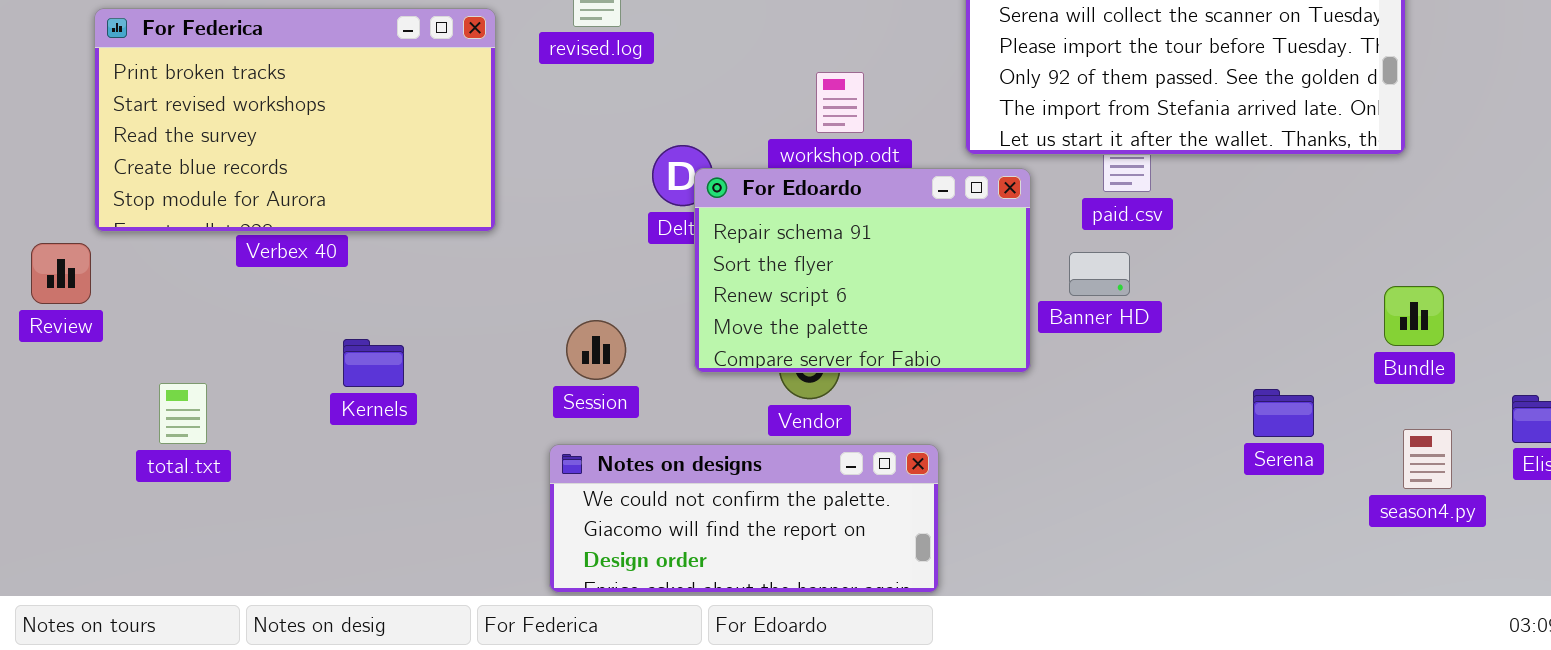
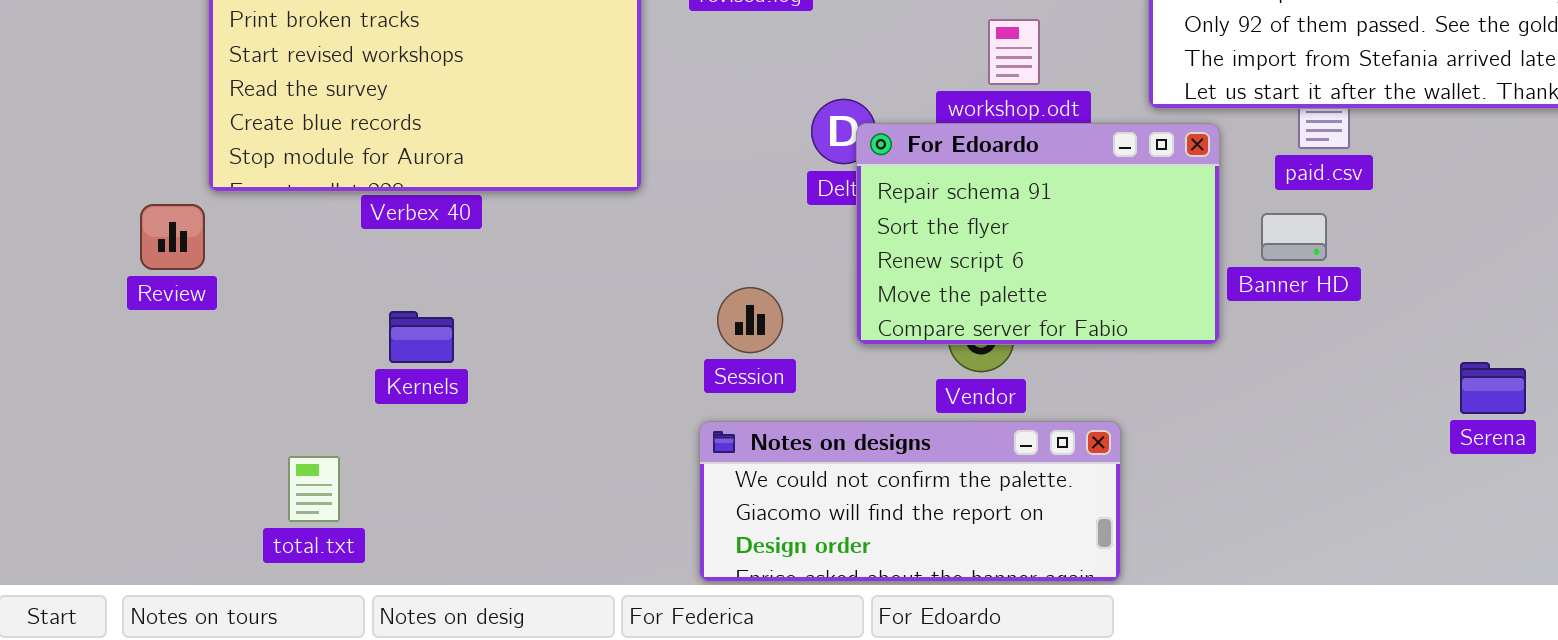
Kernels: [343,339,404,387] -> [389,311,454,363], moved
total.txt: [159,383,207,444] -> [288,456,340,522], moved

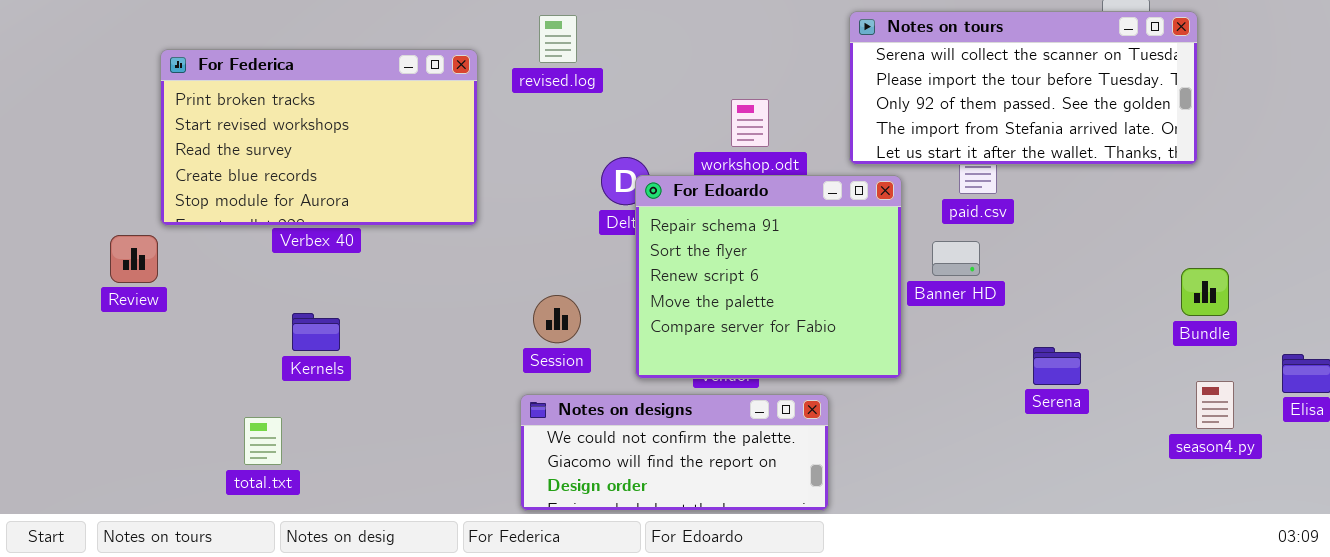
For Edoardo: [856,123,1220,345] -> [635,175,902,379], resized
Serena: [1460,362,1526,414] -> [1033,347,1081,385], moved
total.txt: [288,456,340,522] -> [244,417,282,465], moved

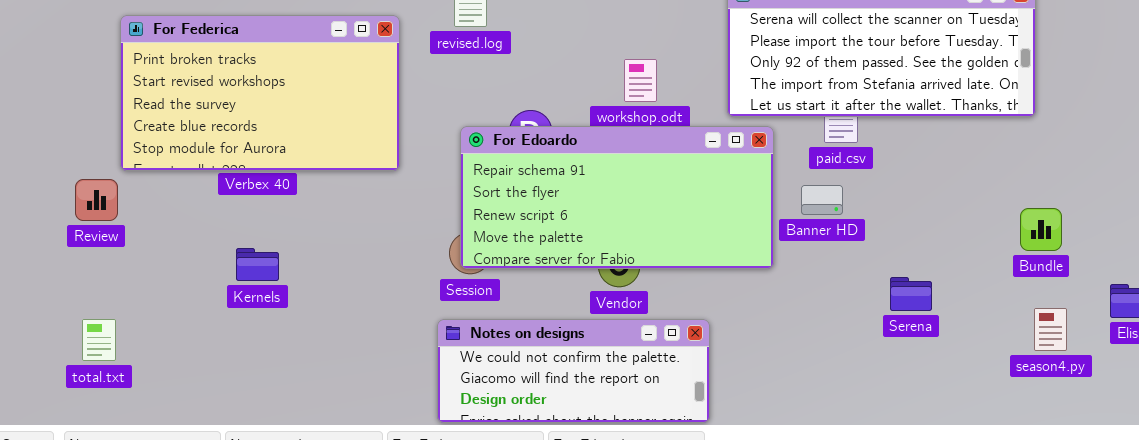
For Edoardo: [635,175,902,379] -> [460,126,774,269], resized
total.txt: [244,417,282,465] -> [82,319,116,361], moved

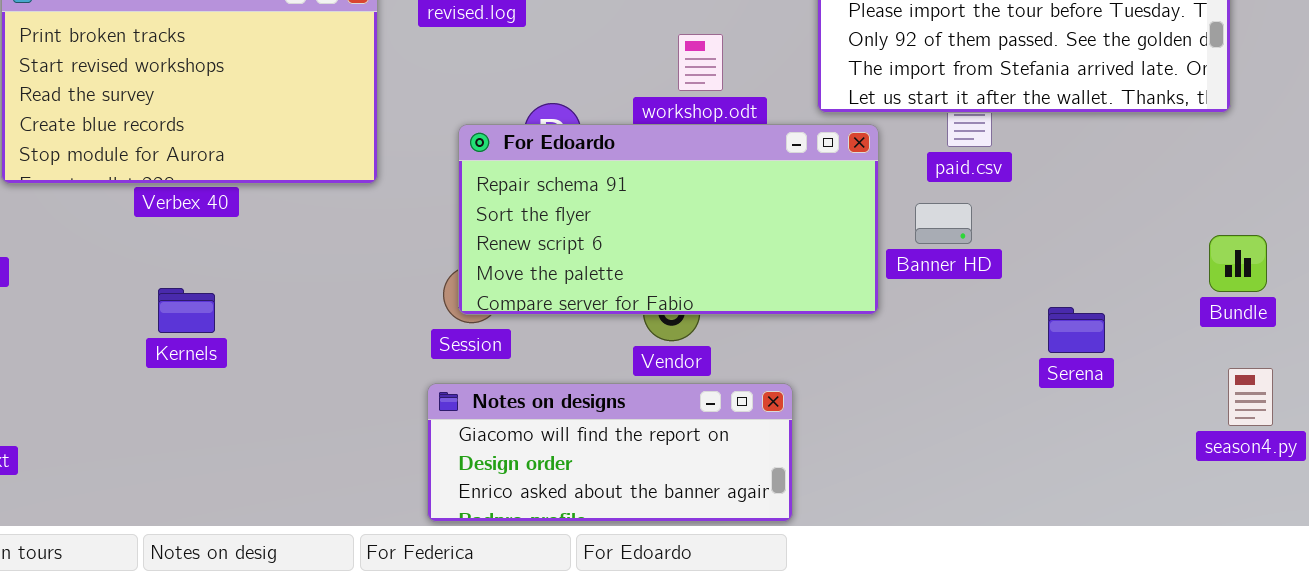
Serena: [890,277,932,311] -> [1048,307,1105,353], moved
Notes on designs: [437,319,710,423] -> [427,383,793,522], scrolled down 1 row

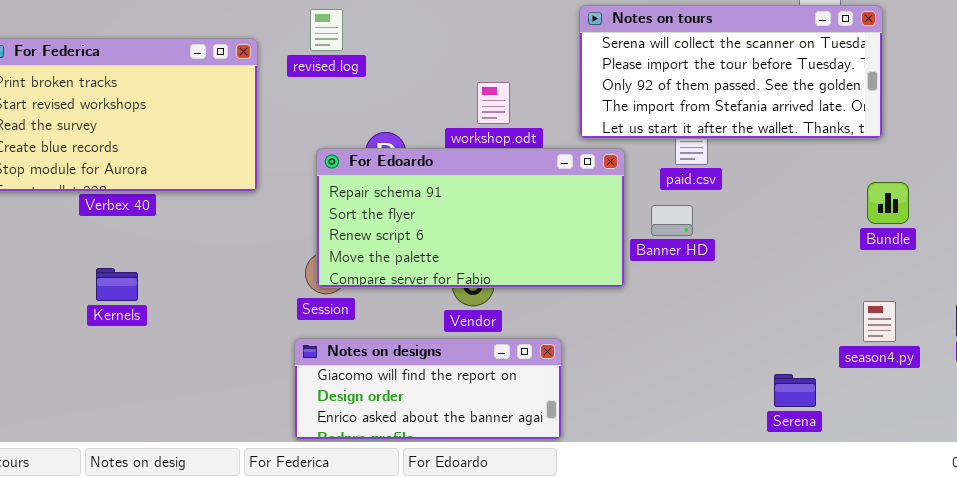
Bundle: [1209,235,1267,292] -> [867,182,909,224], moved
Serena: [1048,307,1105,353] -> [774,374,816,407], moved
season4.py: [1228,368,1273,426] -> [863,301,896,342], moved

